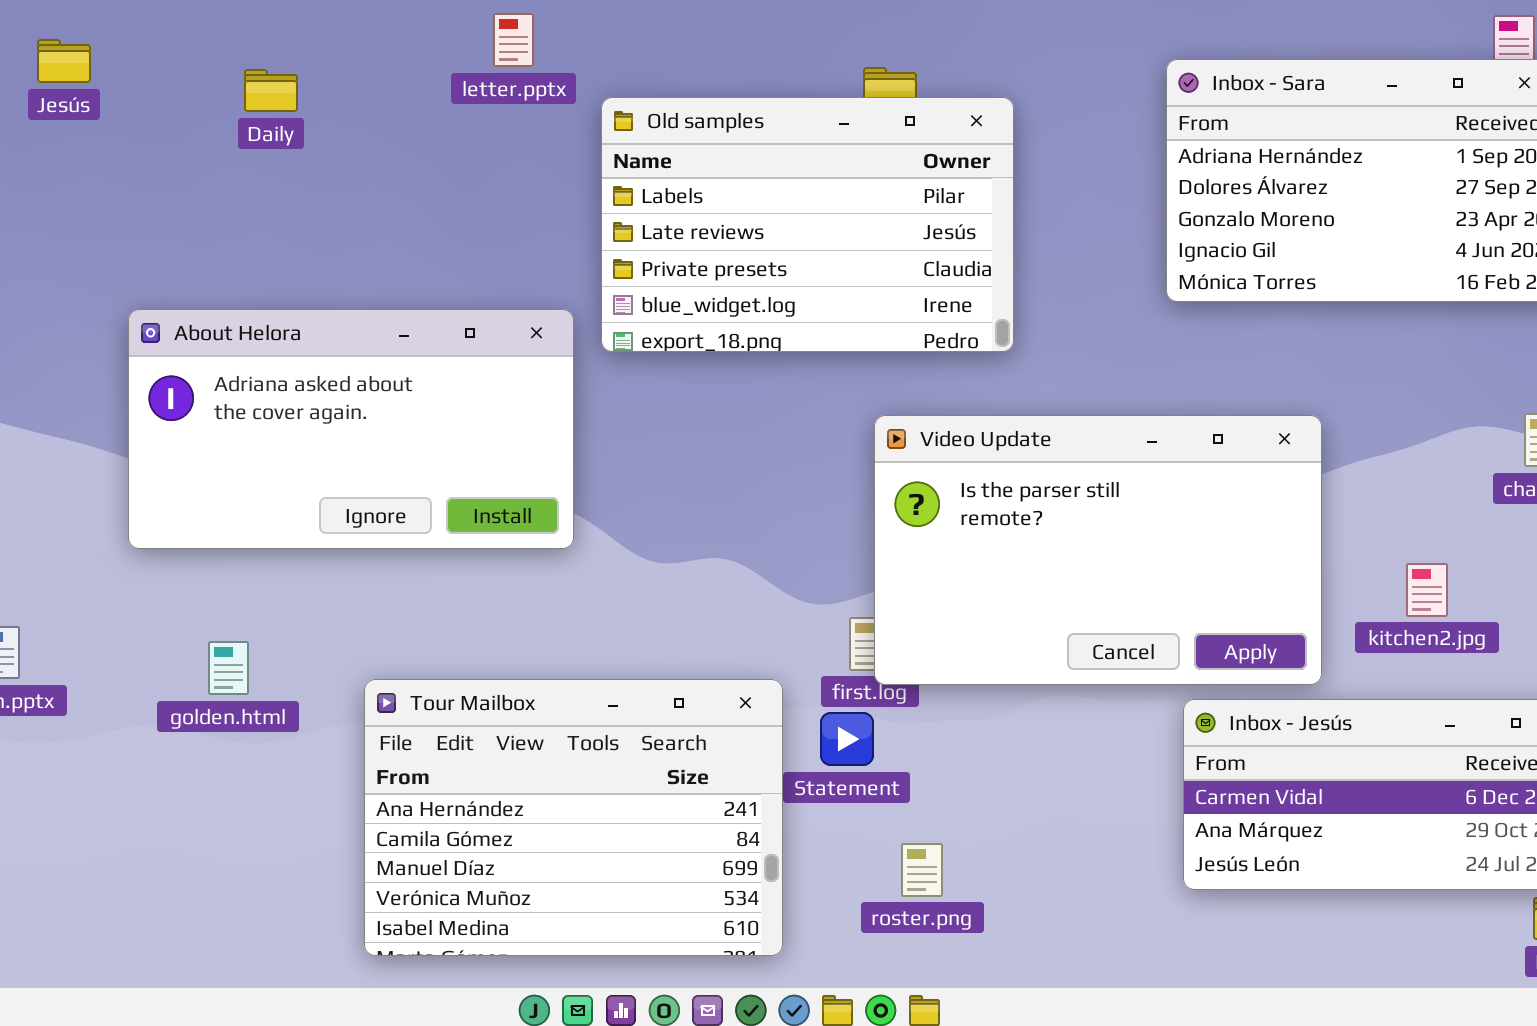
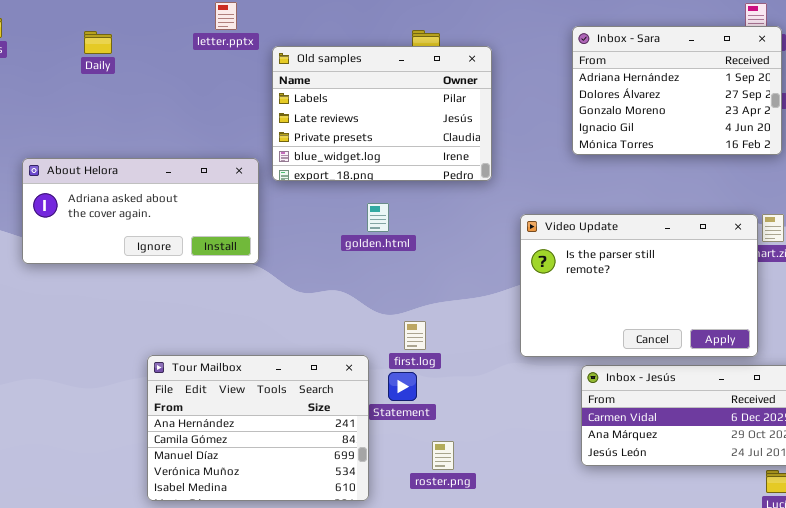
About Helora: [128,309,574,549] -> [22,158,259,264], resized
Video Update: [874,415,1322,685] -> [520,214,758,357], moved
golden.html: [208,641,249,695] -> [367,203,389,232], moved

